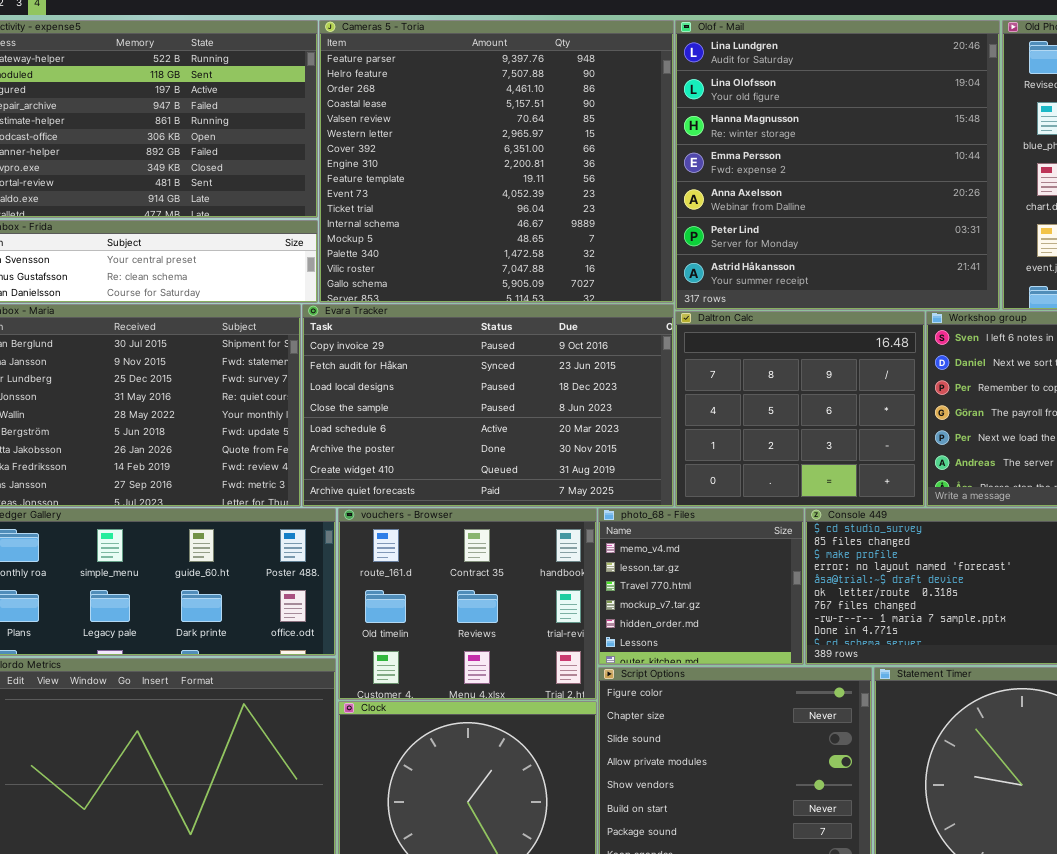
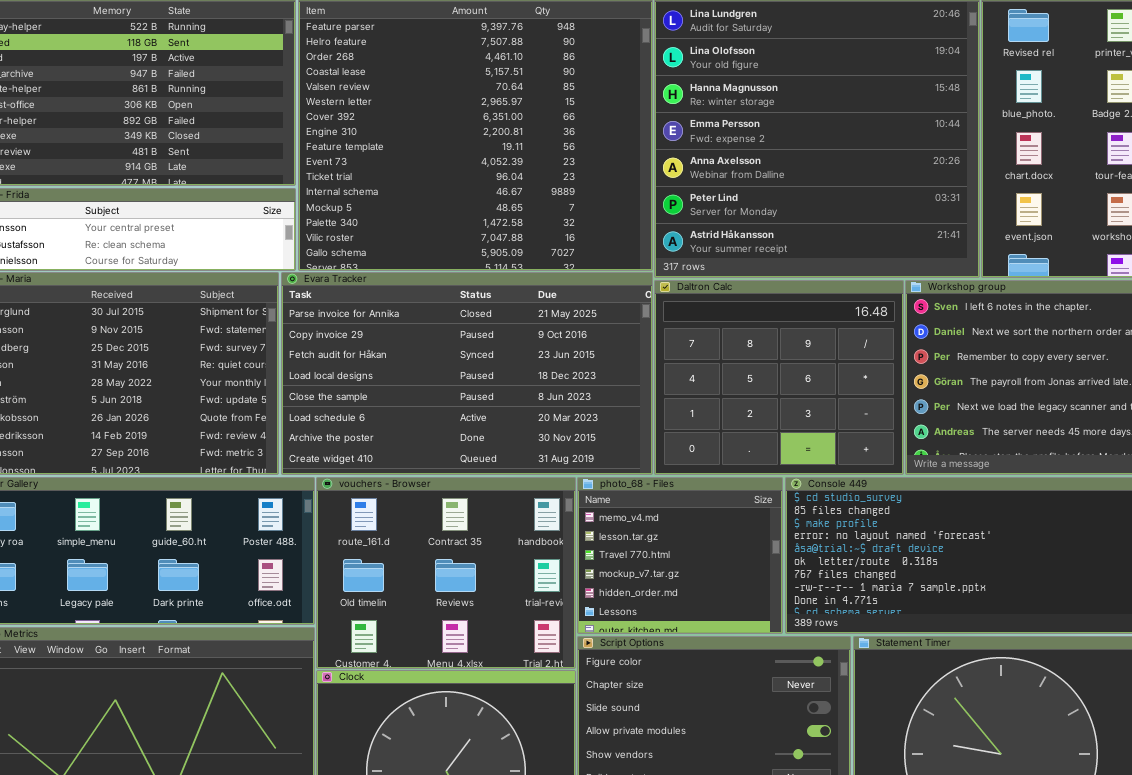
Evara Tracker: [302,304,674,507] -> [281,272,653,475], scrolled up 1 row

